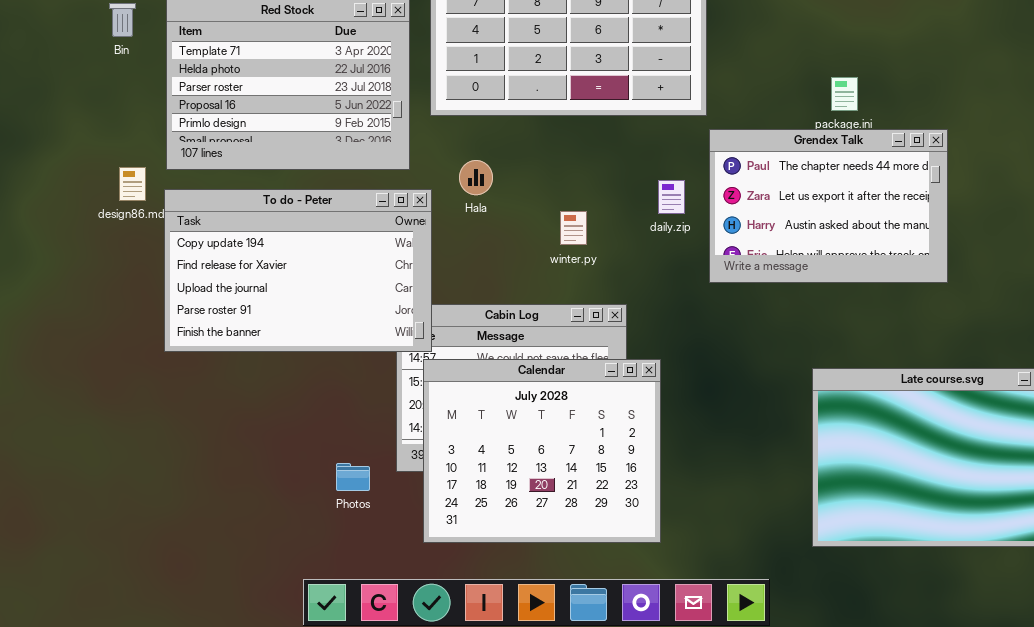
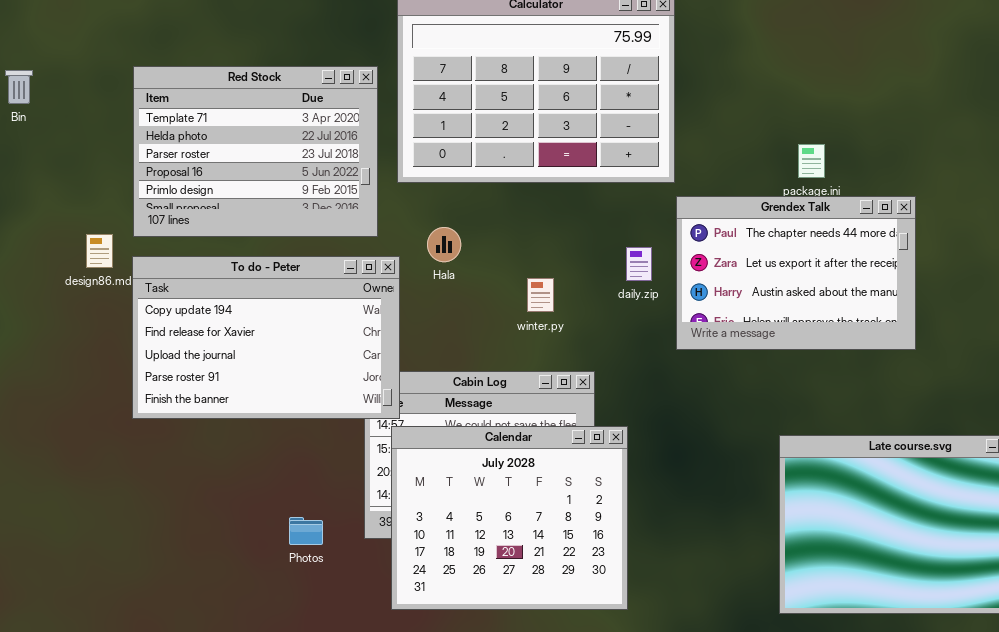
Bin: [109,3,136,37] -> [5,70,33,104], moved
Photos: [336,463,370,491] -> [289,517,323,545], moved

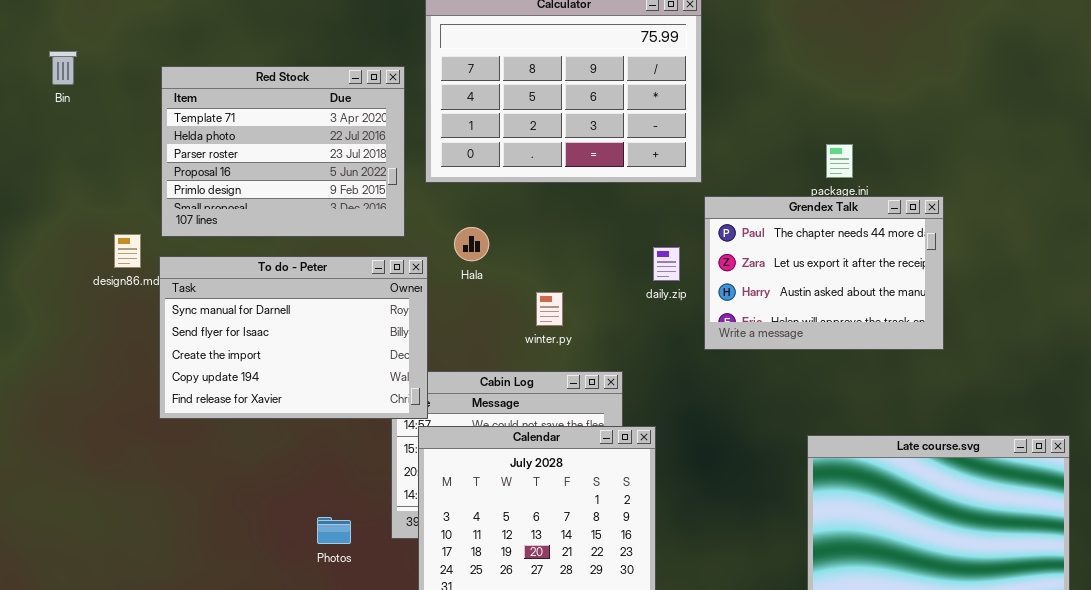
Bin: [5,70,33,104] -> [49,51,77,85], moved
To do - Peter: [132,256,400,419] -> [159,256,428,419], scrolled up 3 rows
winter.py: [527,278,554,312] -> [536,292,563,326], moved

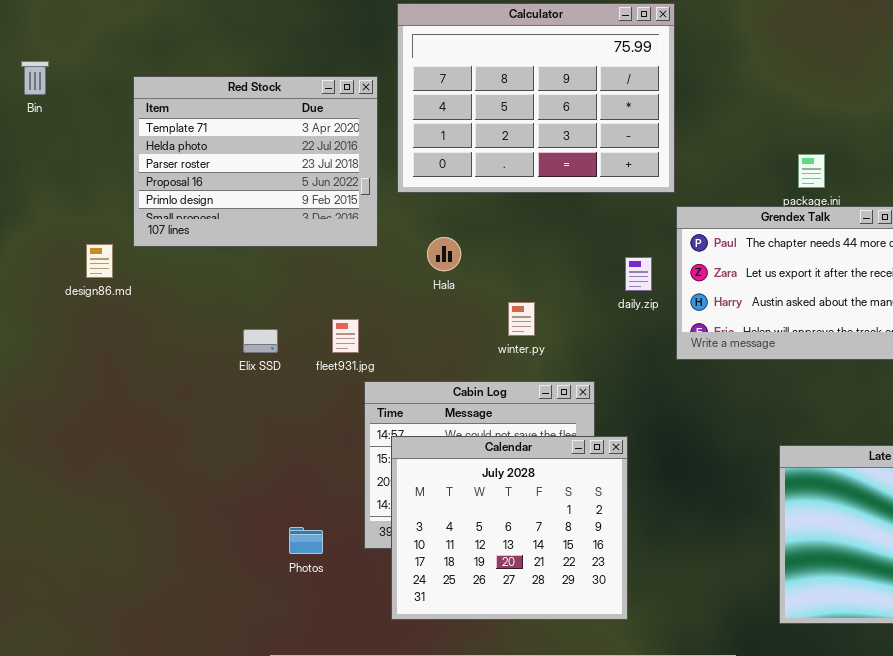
To do - Peter: [159,256,428,419] -> none, closed

